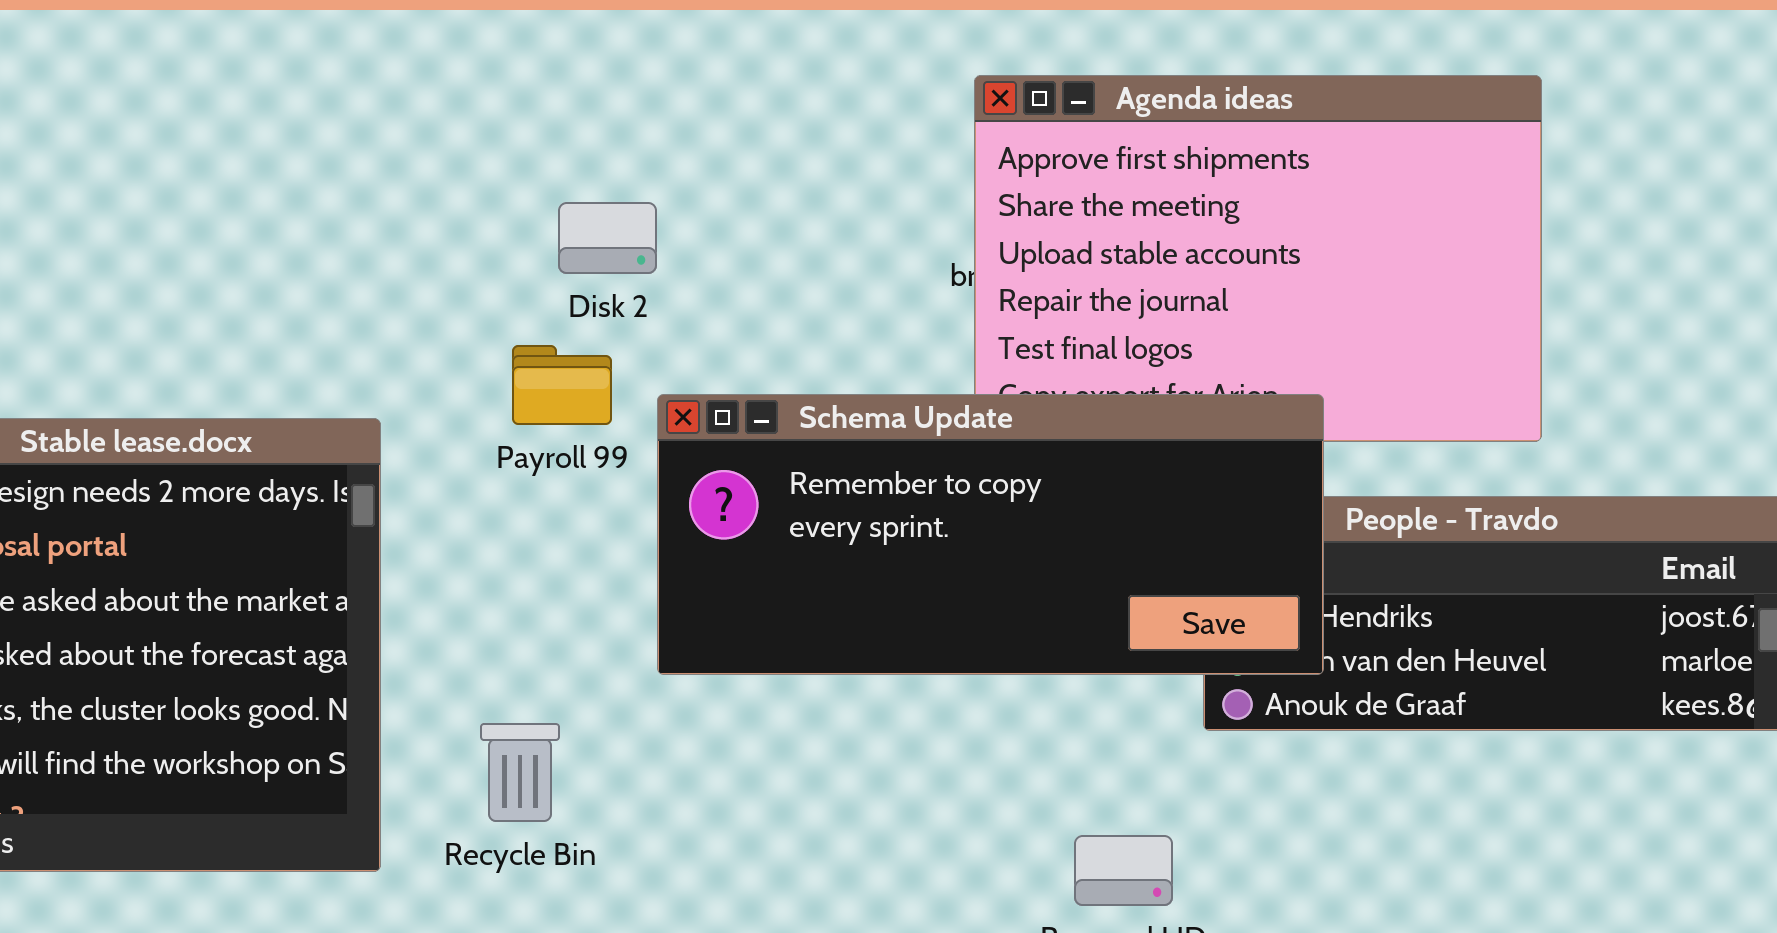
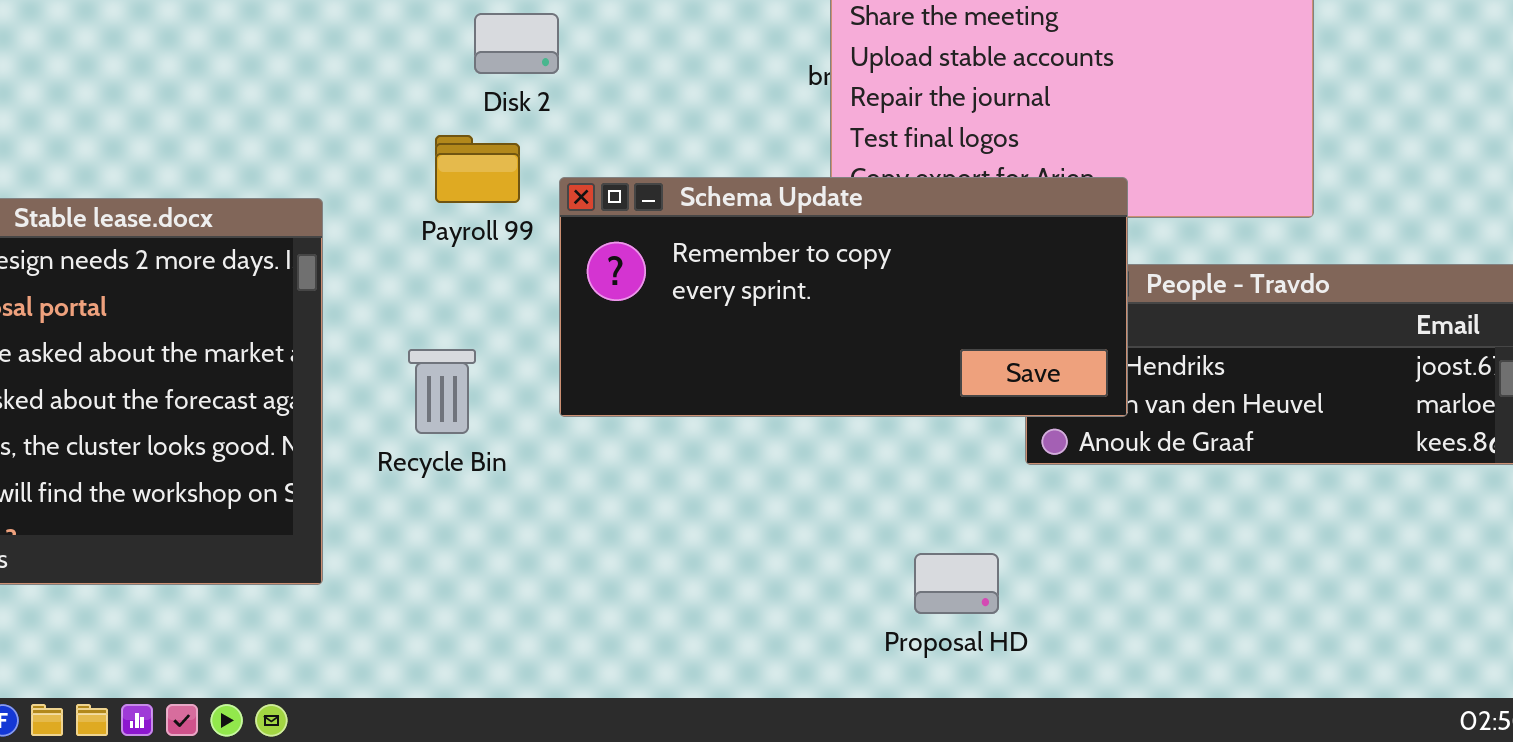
Recycle Bin: [480,723,560,822] -> [408,349,476,434], moved

